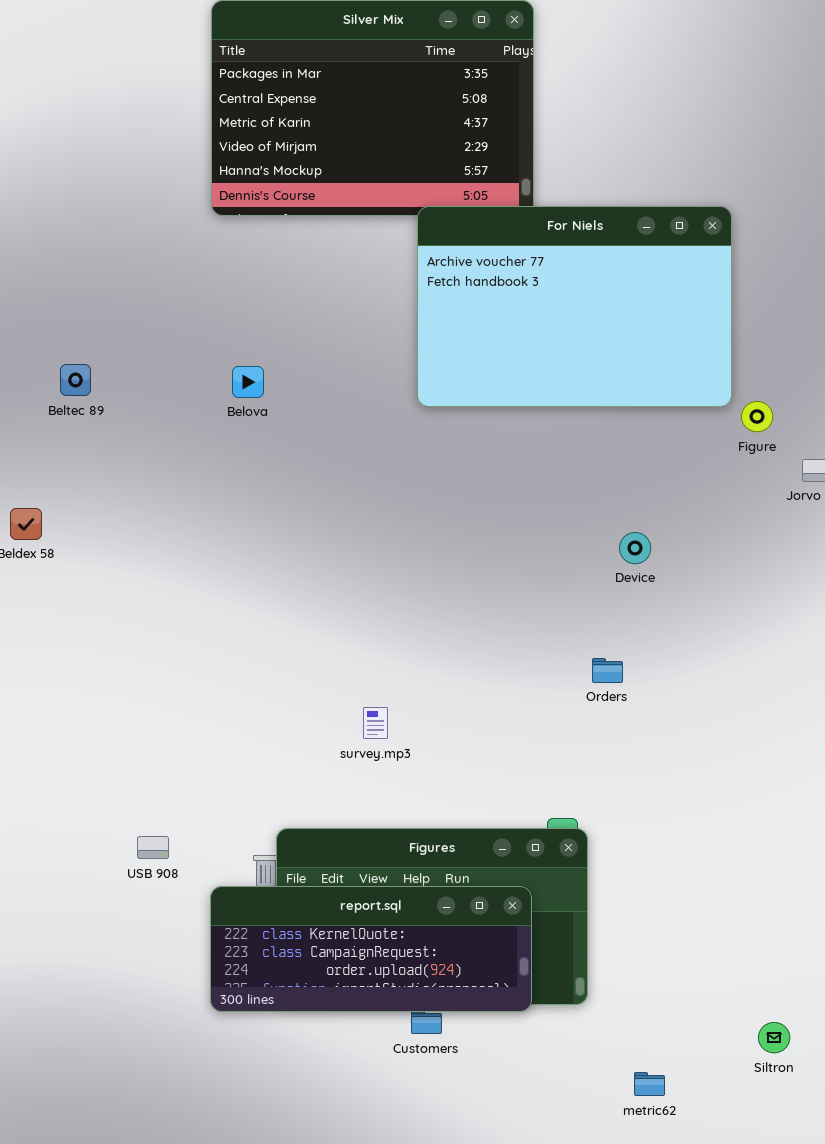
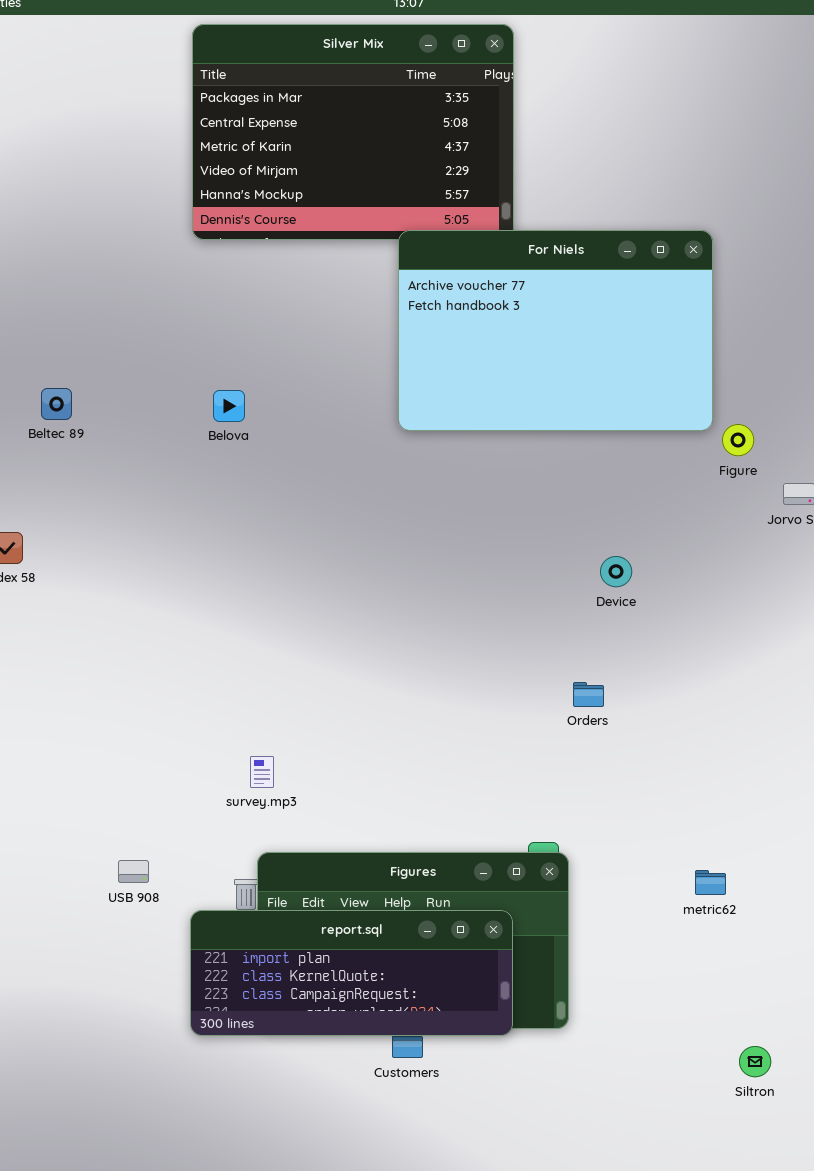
survey.mp3: [363,707,388,739] -> [250,756,274,788], moved
report.sql: [210,886,532,1012] -> [190,910,513,1036], scrolled up 1 row
metric62: [634,1072,665,1096] -> [695,870,726,895], moved

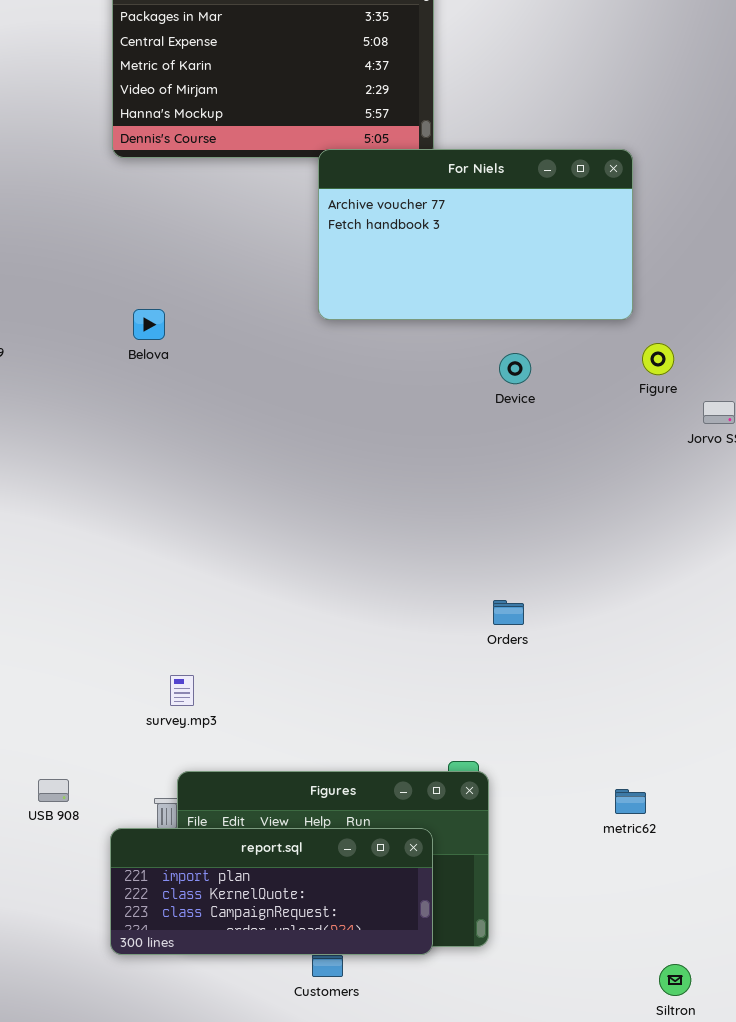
For Niels: [398,230,713,431] -> [318,149,633,320], resized
Device: [600,556,632,587] -> [499,353,531,384], moved

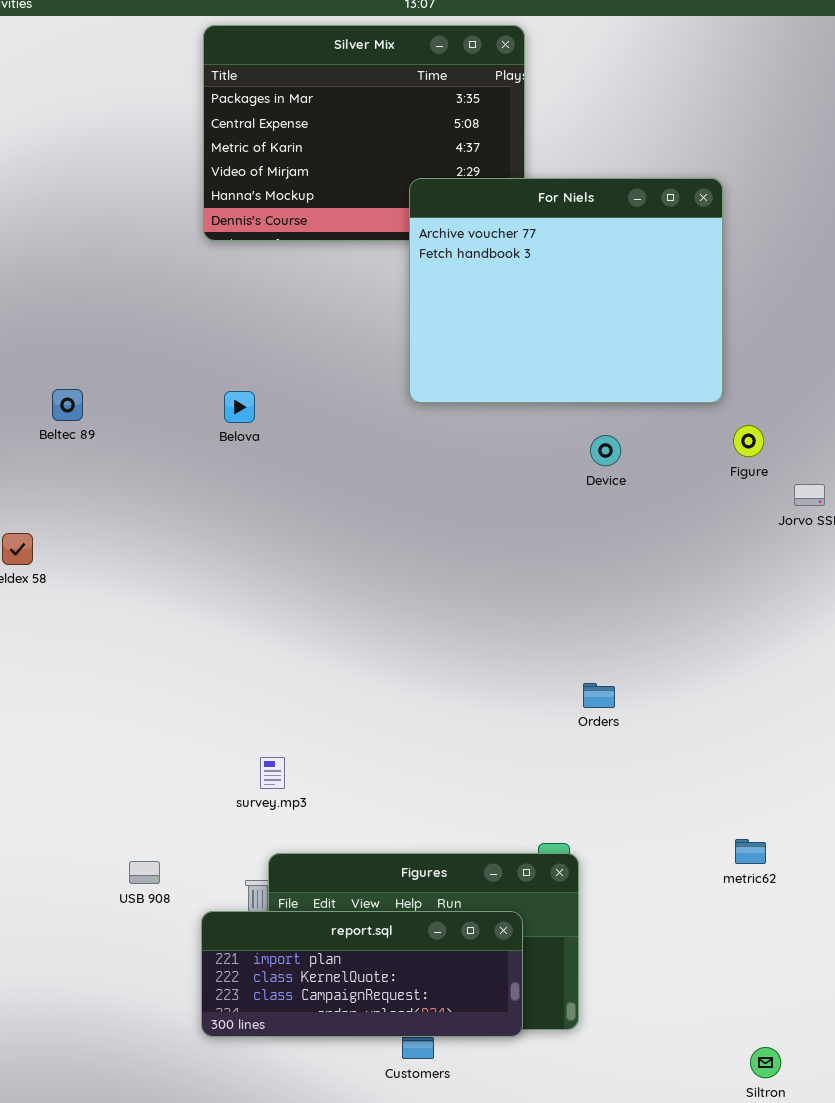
For Niels: [318,149,633,320] -> [409,178,723,403], resized
metric62: [615,789,646,814] -> [735,839,766,864], moved

